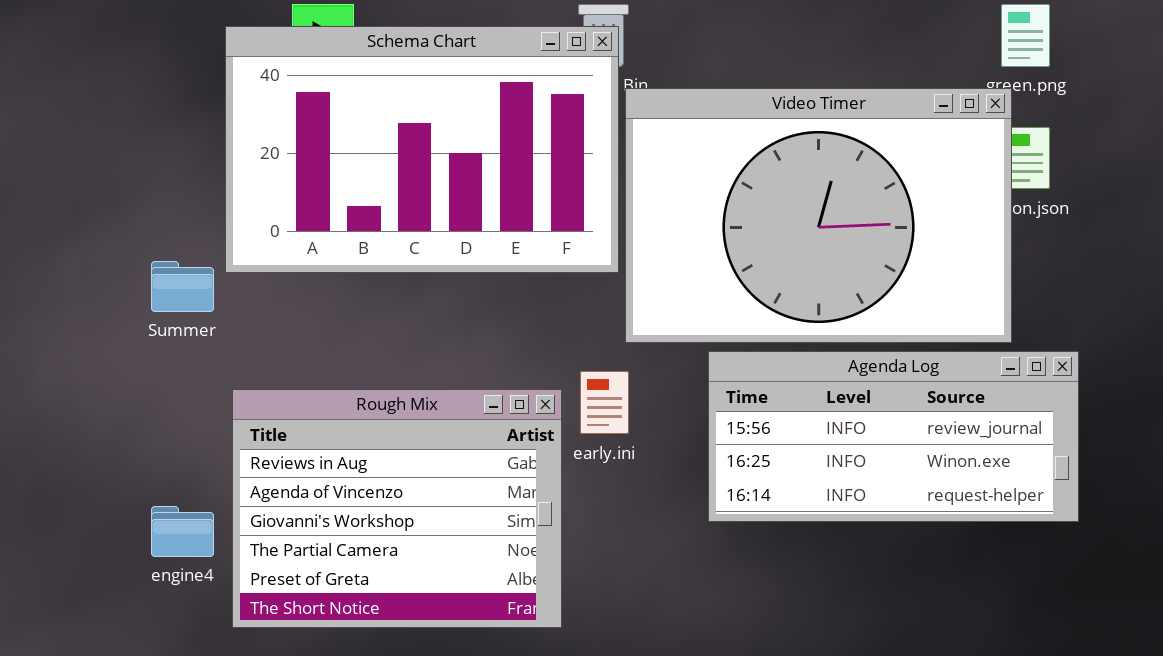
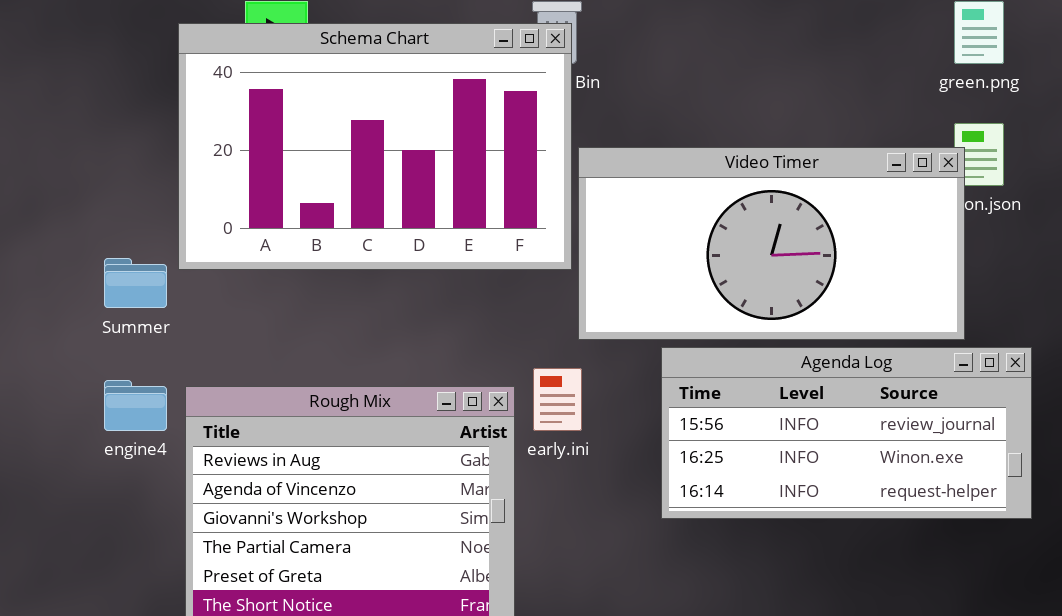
Video Timer: [625,88,1012,343] -> [578,147,965,340], resized
engine4: [151,506,214,557] -> [104,380,167,431], moved

